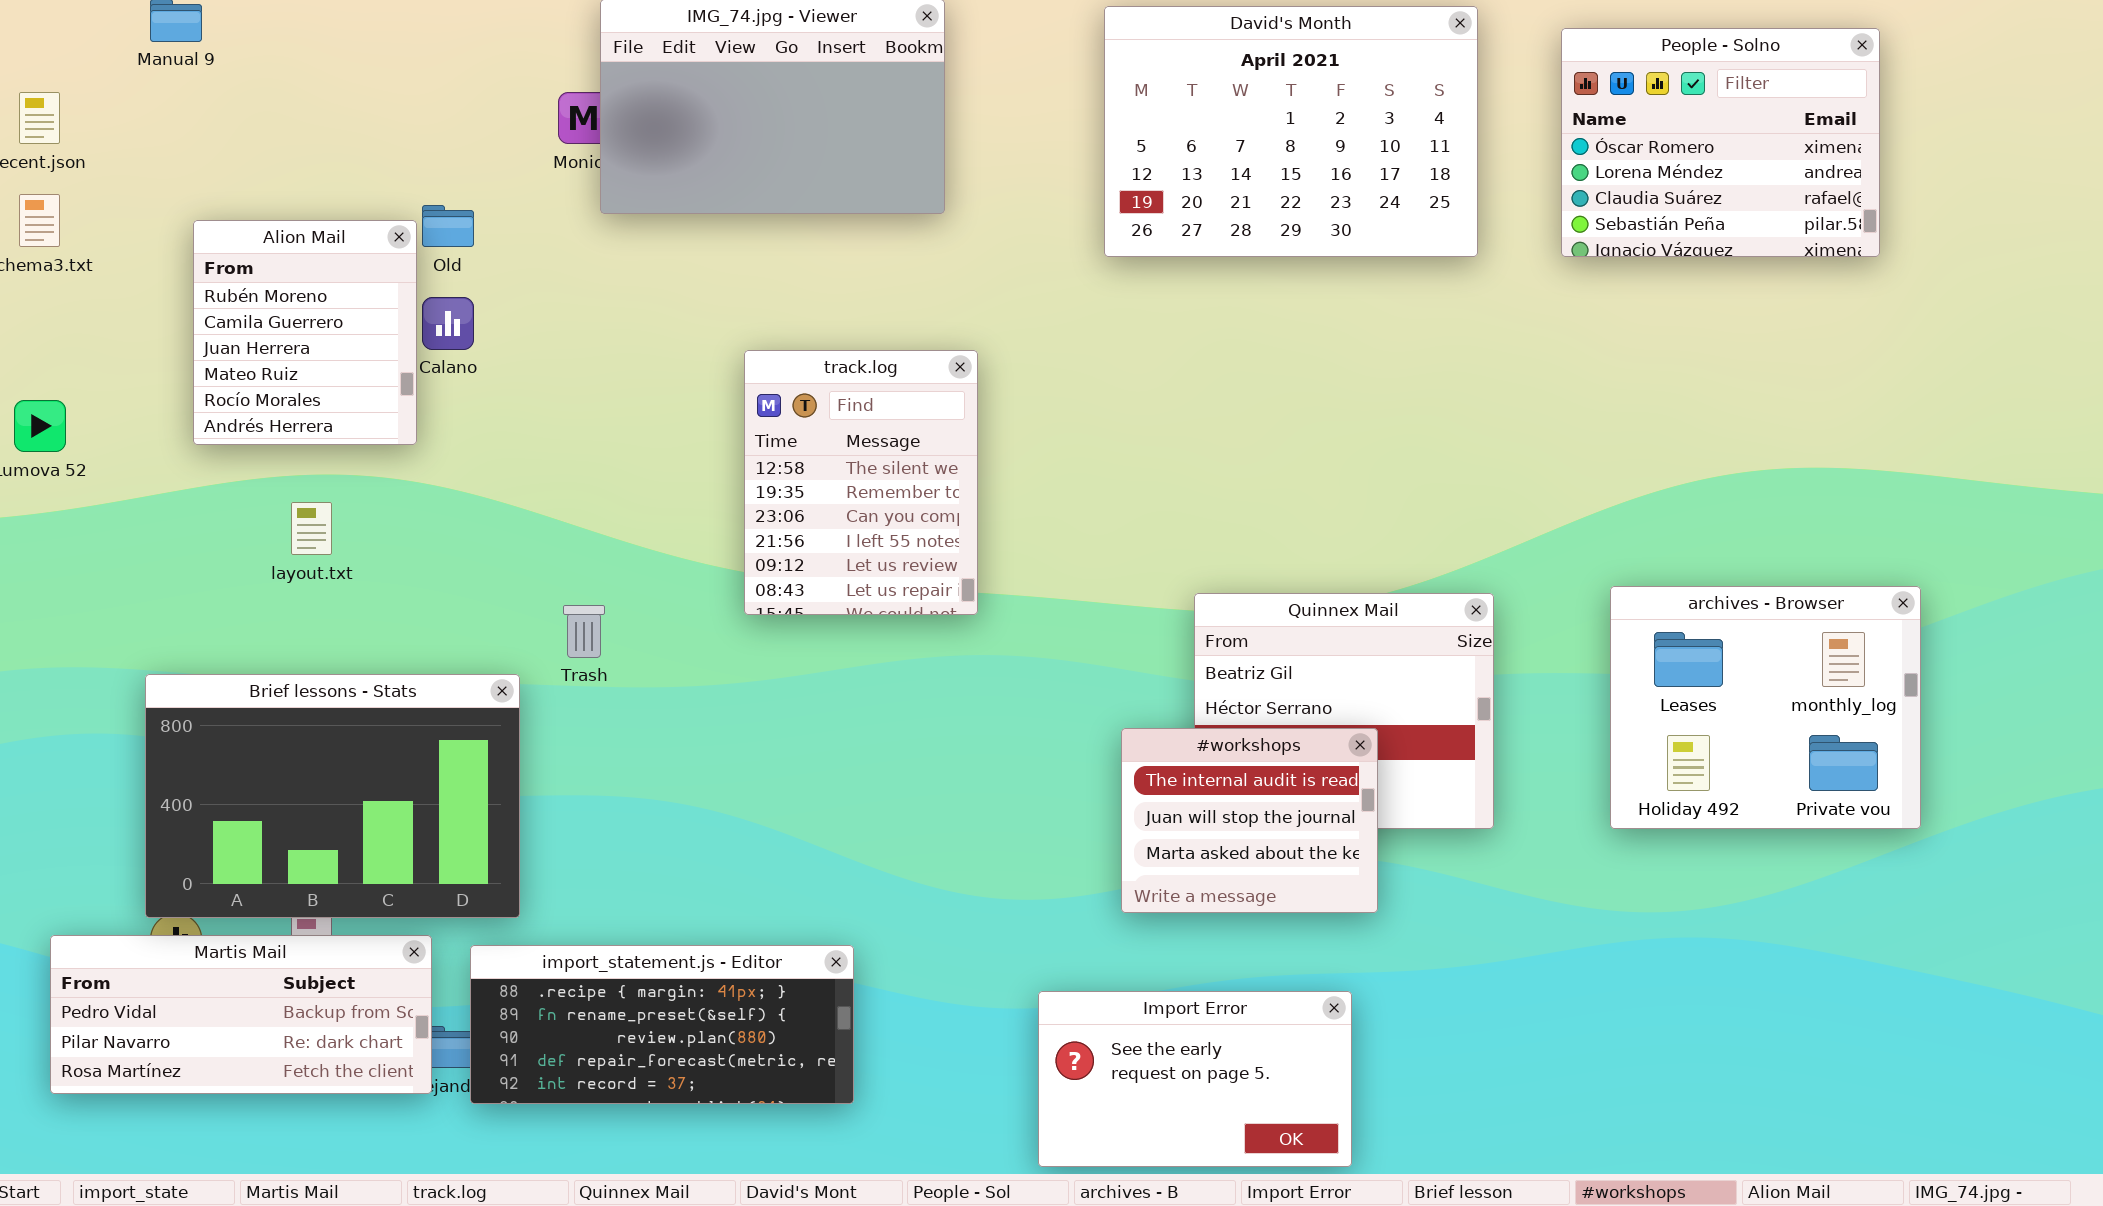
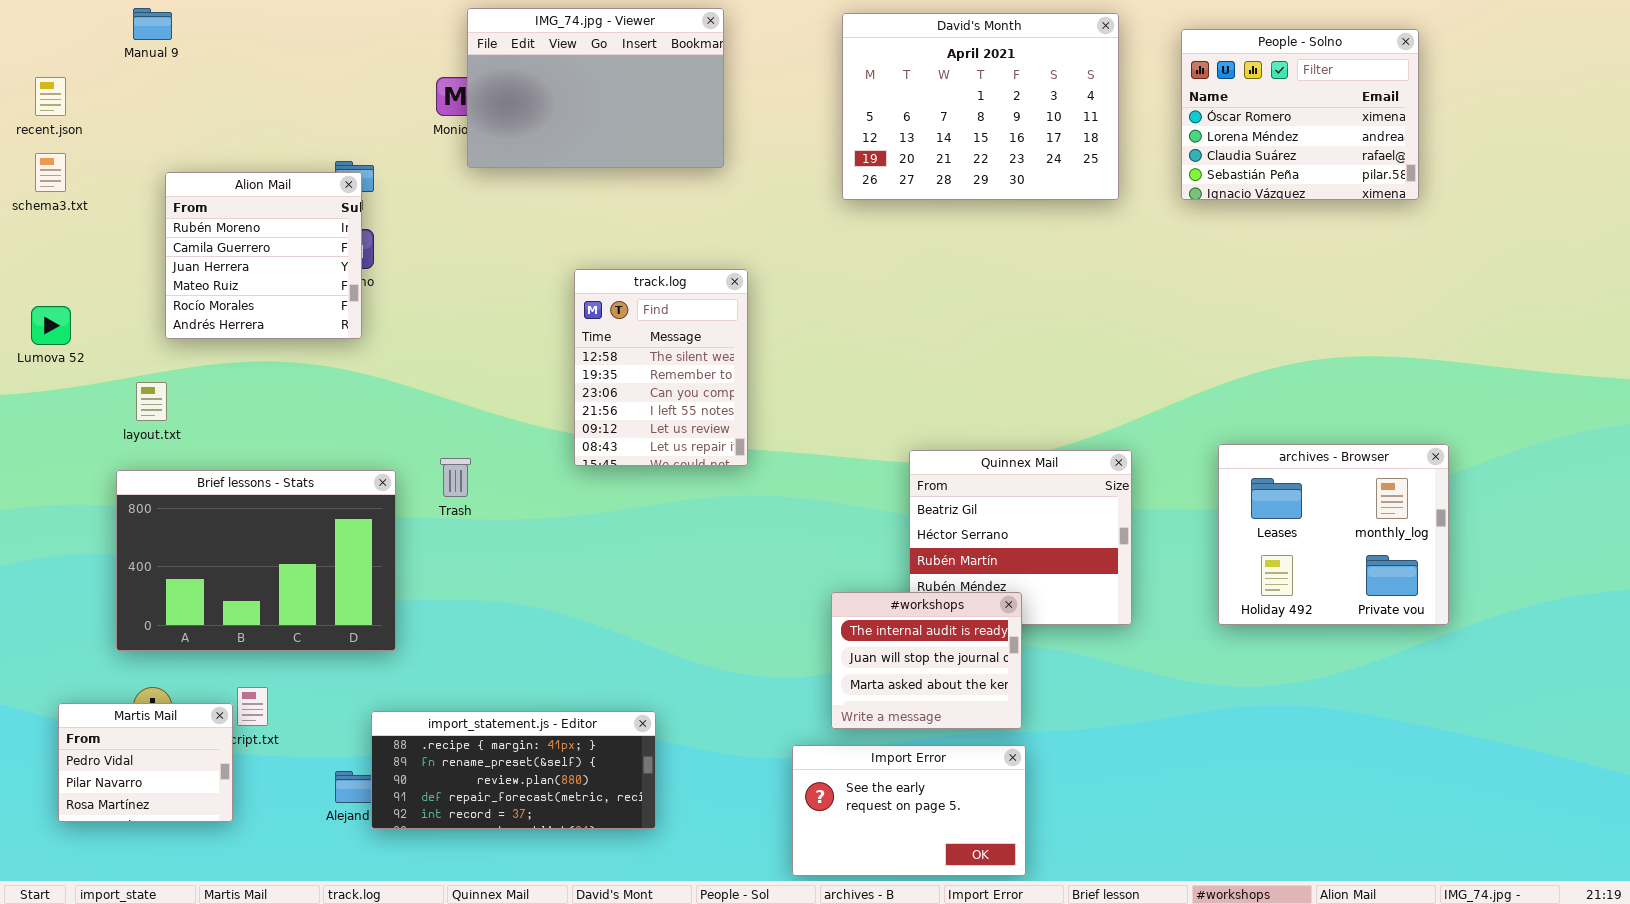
Alion Mail: [193,220,417,445] -> [165,172,362,339], resized
layout.txt: [291,502,332,555] -> [136,382,167,421], moved
Brief lessons - Stats: [145,674,520,918] -> [116,470,396,651], moved
#workshops: [1121,728,1378,913] -> [831,592,1022,729], moved
Martis Mail: [50,935,432,1094] -> [58,703,233,822], resized

